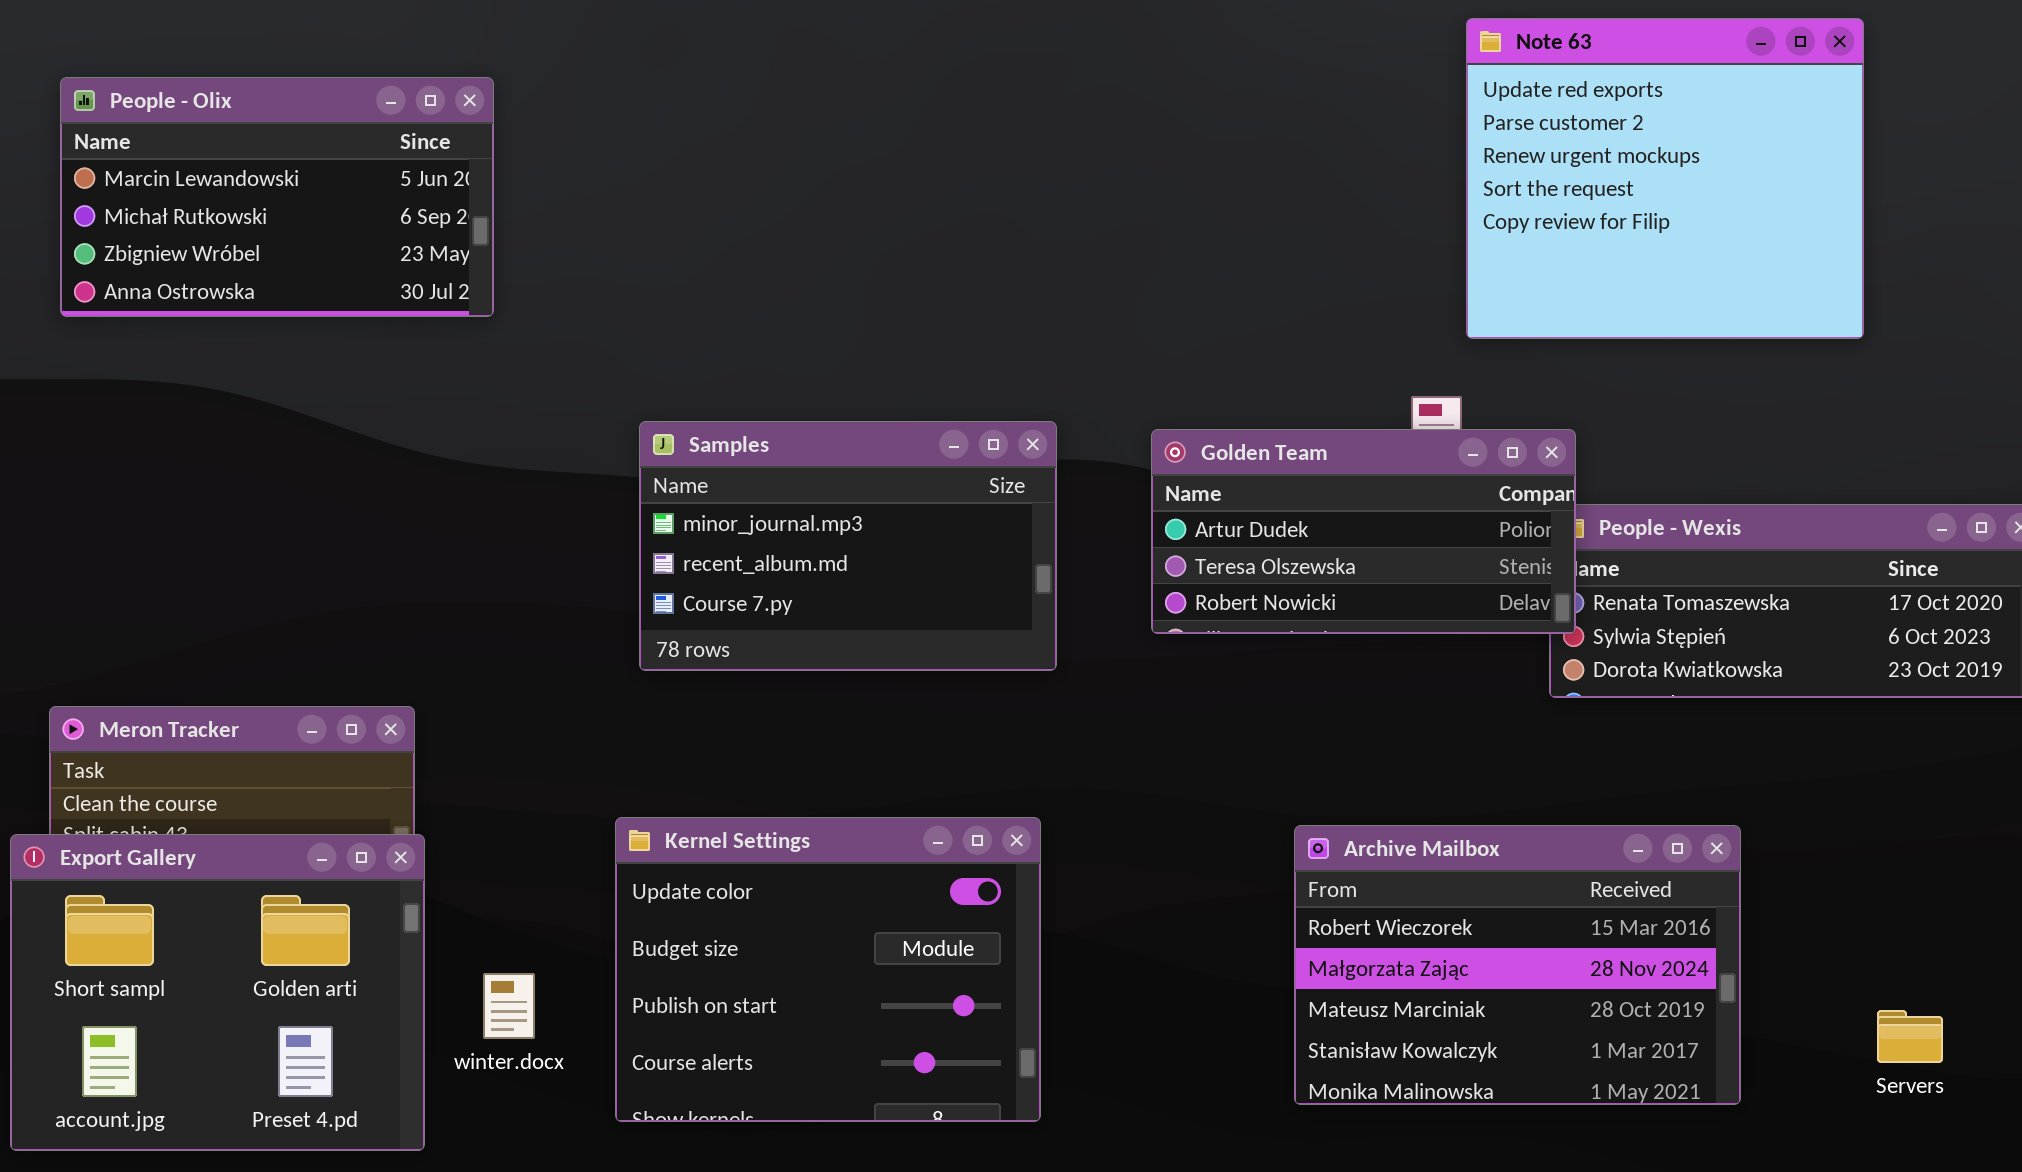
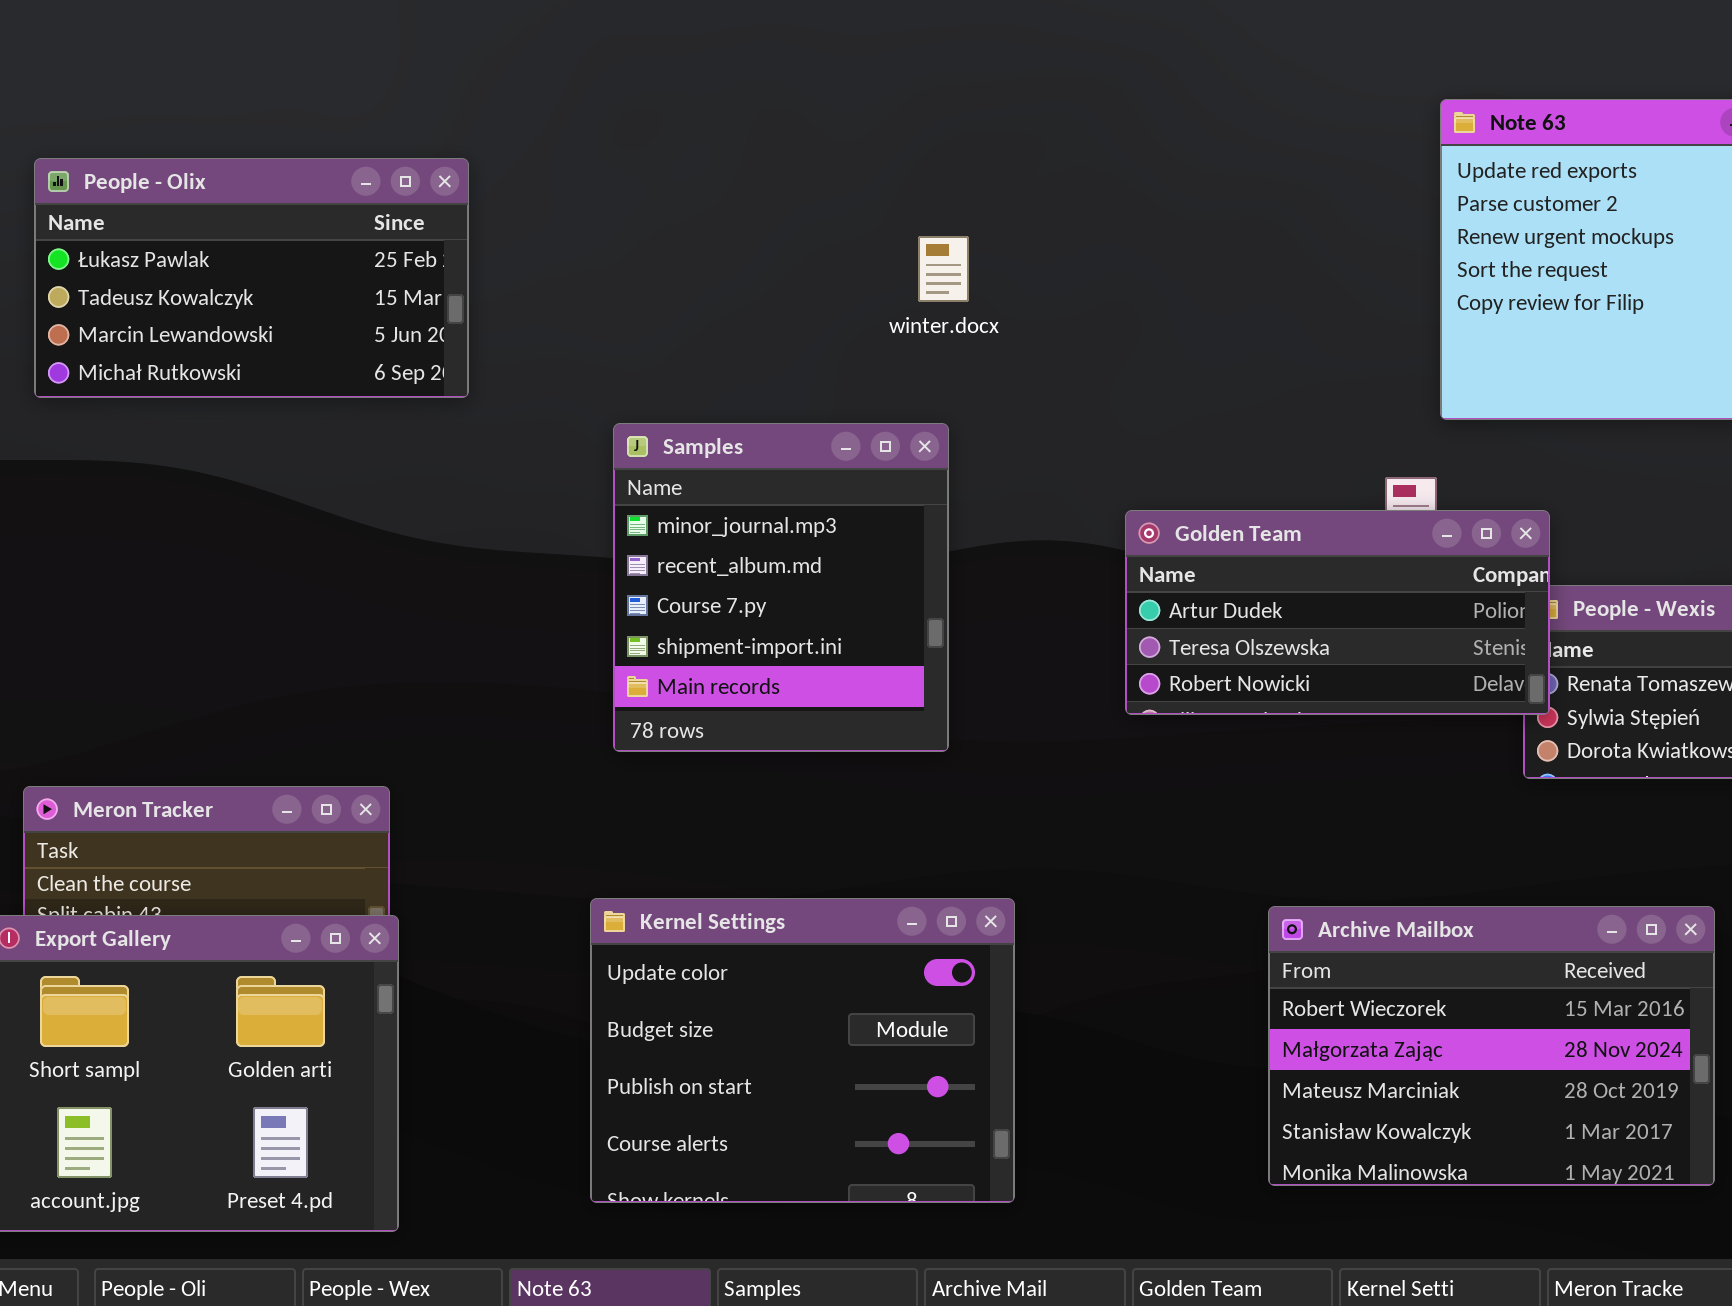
People - Olix: [60,77,494,317] -> [34,158,469,398], scrolled up 2 rows
Samples: [639,421,1057,671] -> [613,423,949,752], resized
winter.docx: [483,973,535,1039] -> [918,236,969,302], moved

